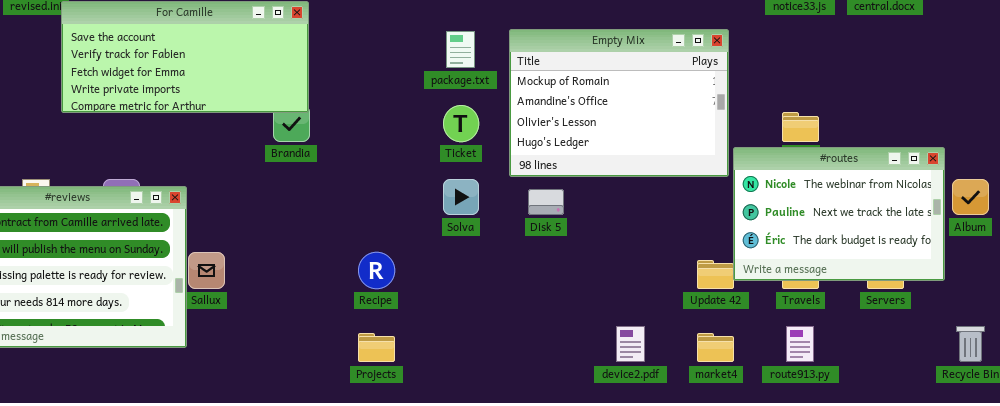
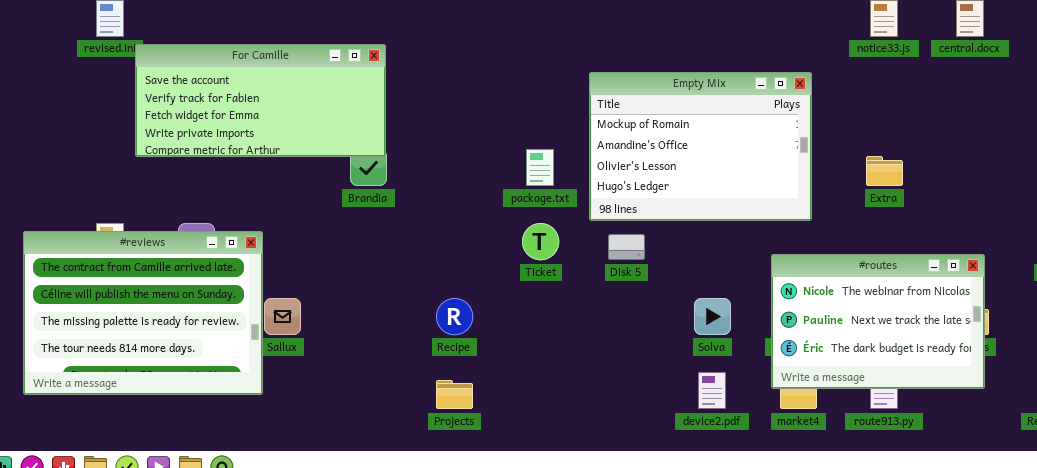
package.txt: [446,31,475,68] -> [526,149,554,186], moved
Ticket: [443,105,479,142] -> [522,223,559,260], moved
#routes: [733,147,945,281] -> [771,254,985,389], moved
Solva: [443,179,479,215] -> [694,298,731,335], moved

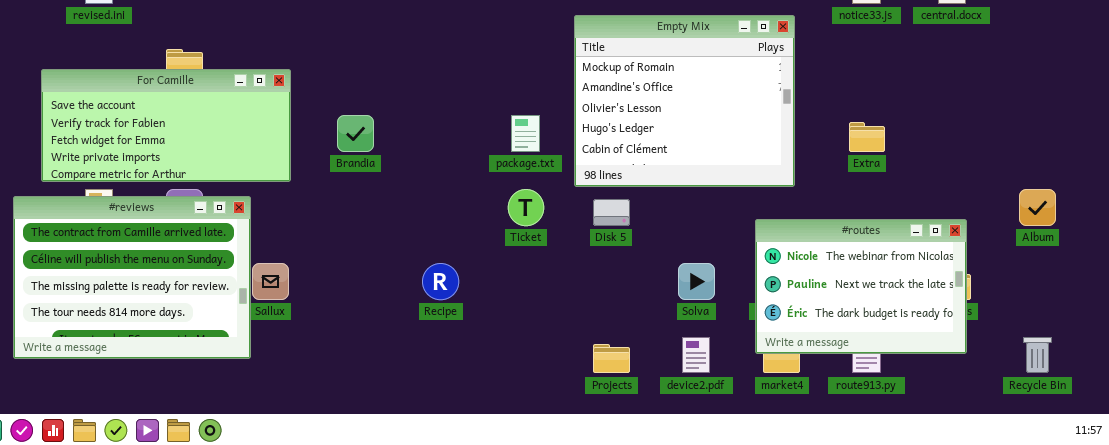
For Camille: [135,44,386,157] -> [41,69,291,182], moved
Empty Mix: [589,72,812,221] -> [574,15,795,187], resized
Projects: [436,380,473,409] -> [593,344,630,373], moved

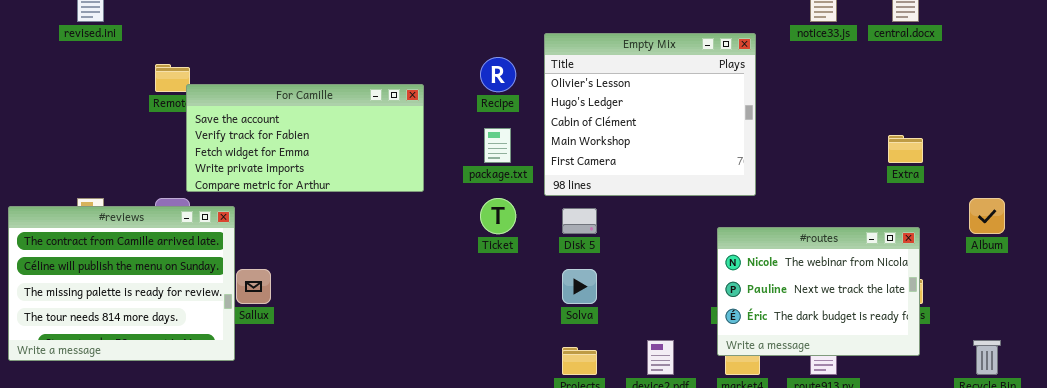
Empty Mix: [574,15,795,187] -> [544,33,756,196], scrolled down 2 rows
For Camille: [41,69,291,182] -> [186,84,424,192], moved
Extra: [849,122,885,152] -> [888,135,923,163], moved
Recipe: [422,263,459,300] -> [480,57,516,92], moved
Solva: [678,263,715,300] -> [562,269,597,304], moved

